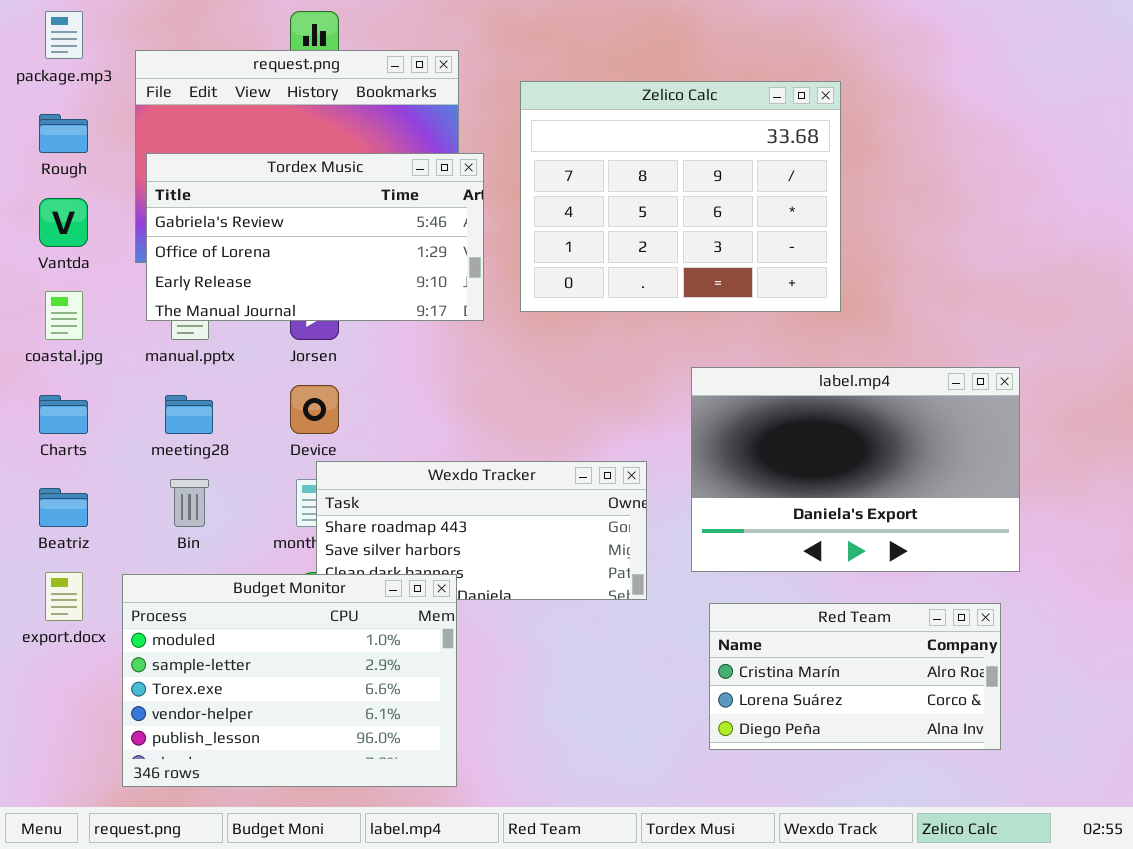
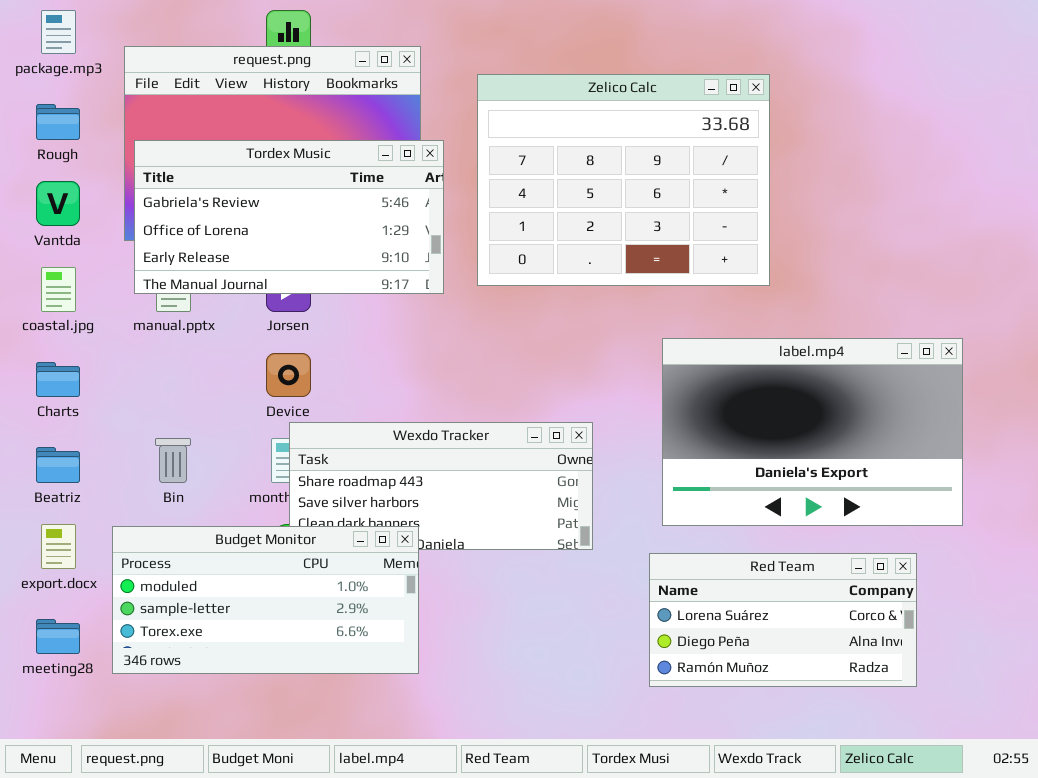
label.mp4: [691,367,1020,572] -> [662,338,963,526], moved
meeting28: [165,395,213,434] -> [36,619,80,654], moved
Budget Monitor: [122,574,457,787] -> [112,526,419,674], resized
Red Team: [709,603,1001,750] -> [649,553,917,687], scrolled down 1 row

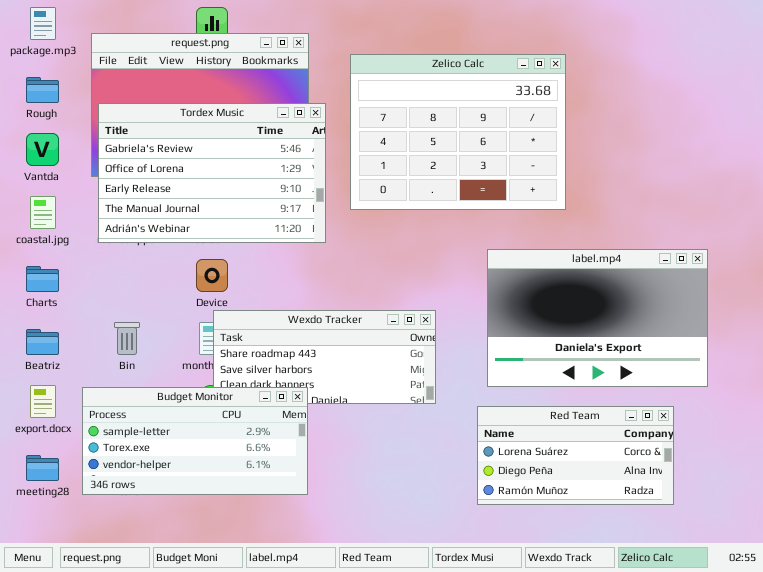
Tordex Music: [134,140,444,294] -> [98,103,326,243], resized
Budget Monitor: [112,526,419,674] -> [82,387,308,495], scrolled down 1 row

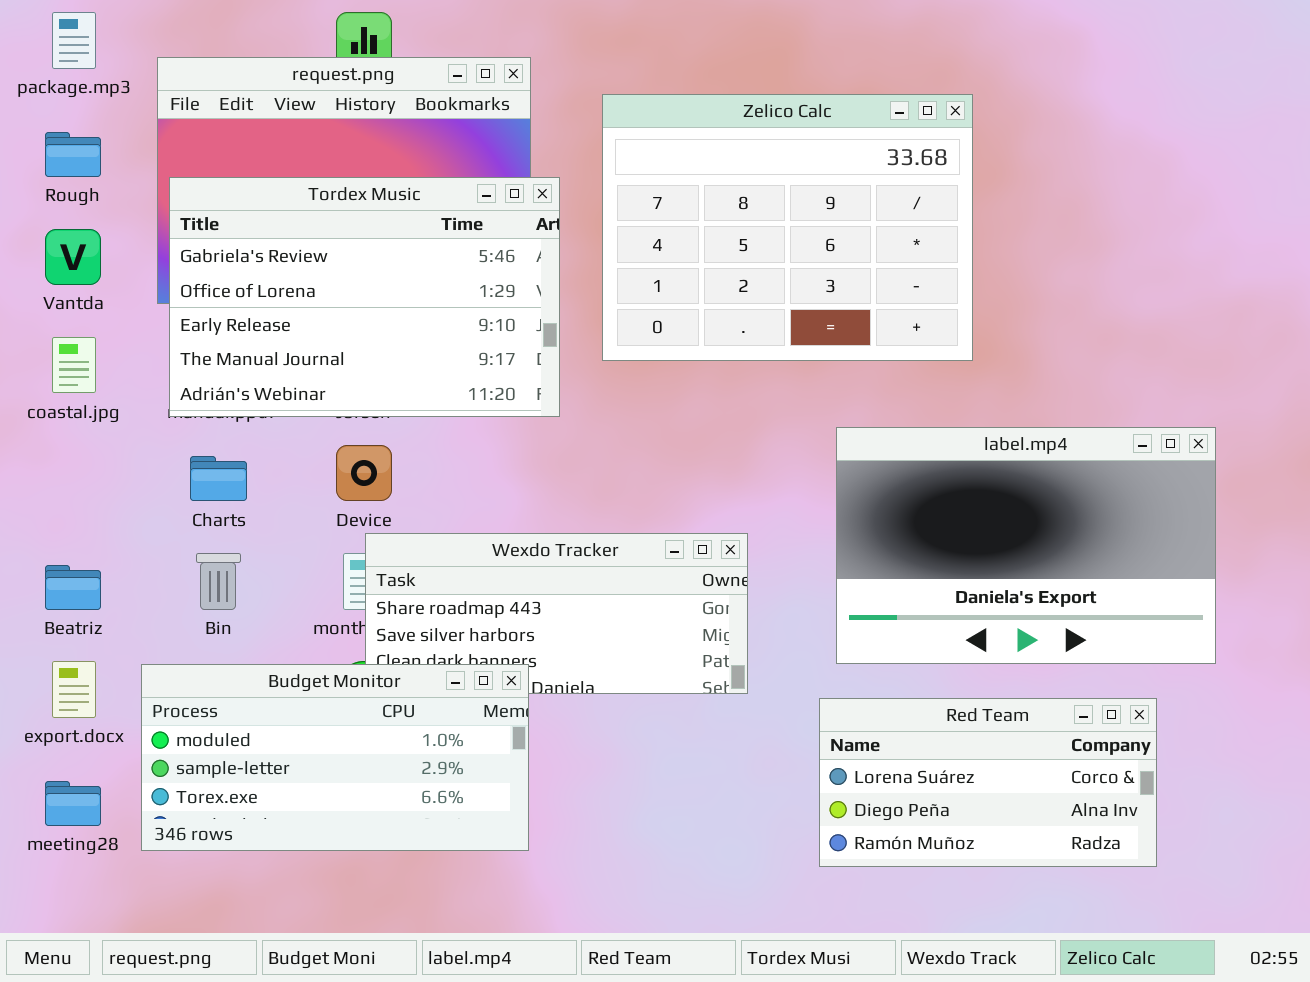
Charts: [26,266,59,292] -> [190,456,247,501], moved
Budget Monitor: [82,387,308,495] -> [141,664,529,851], scrolled up 1 row

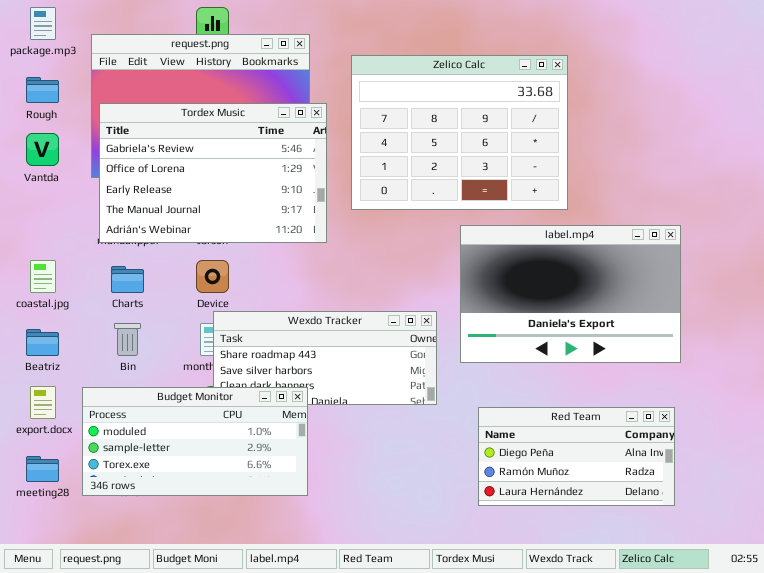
coastal.jpg: [52,337,96,393] -> [30,260,56,293], moved
label.mp4: [836,427,1216,664] -> [460,225,681,363], moved
Red Team: [819,698,1157,867] -> [478,407,675,506], scrolled down 1 row

